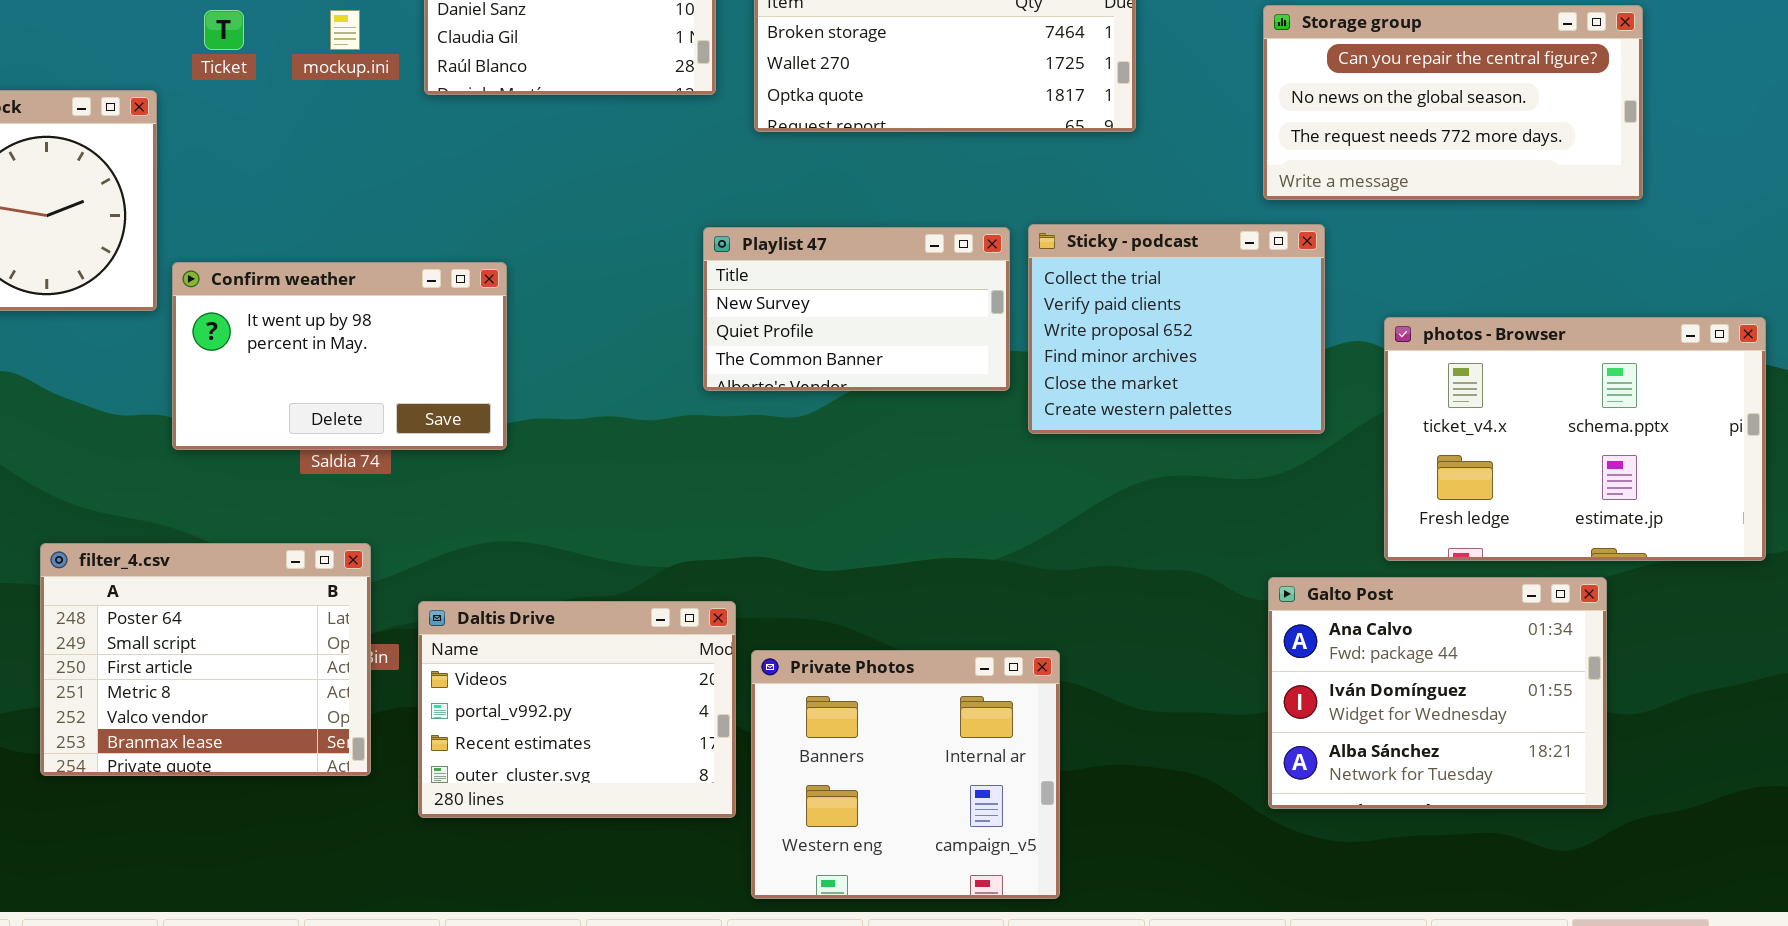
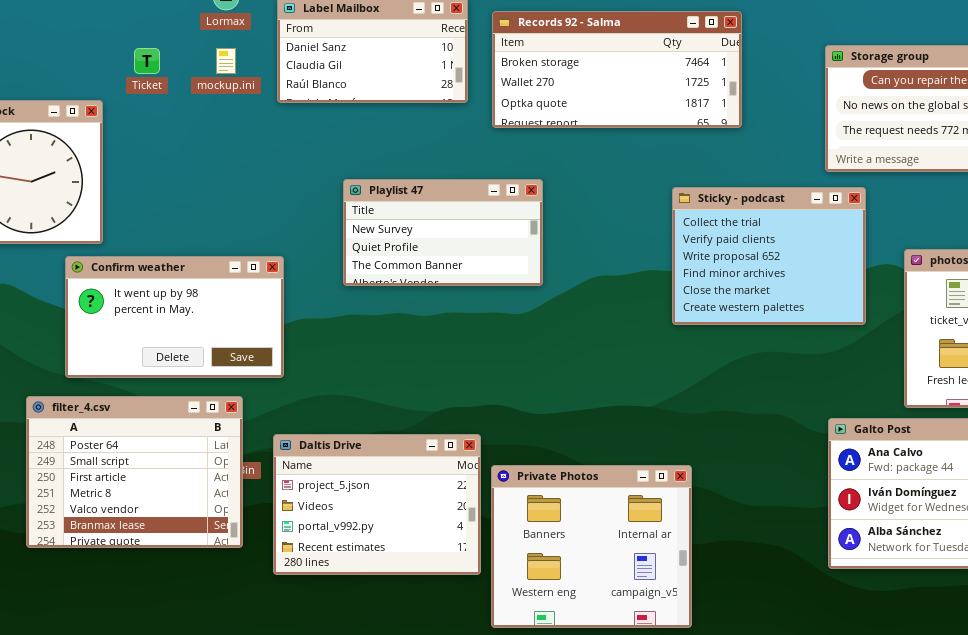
Playlist 47: [703,227,1010,391] -> [343,179,543,286], moved
Confirm weather: [172,262,507,450] -> [65,256,284,378], moved
Daltis Drive: [418,601,736,818] -> [273,434,481,575], scrolled up 1 row

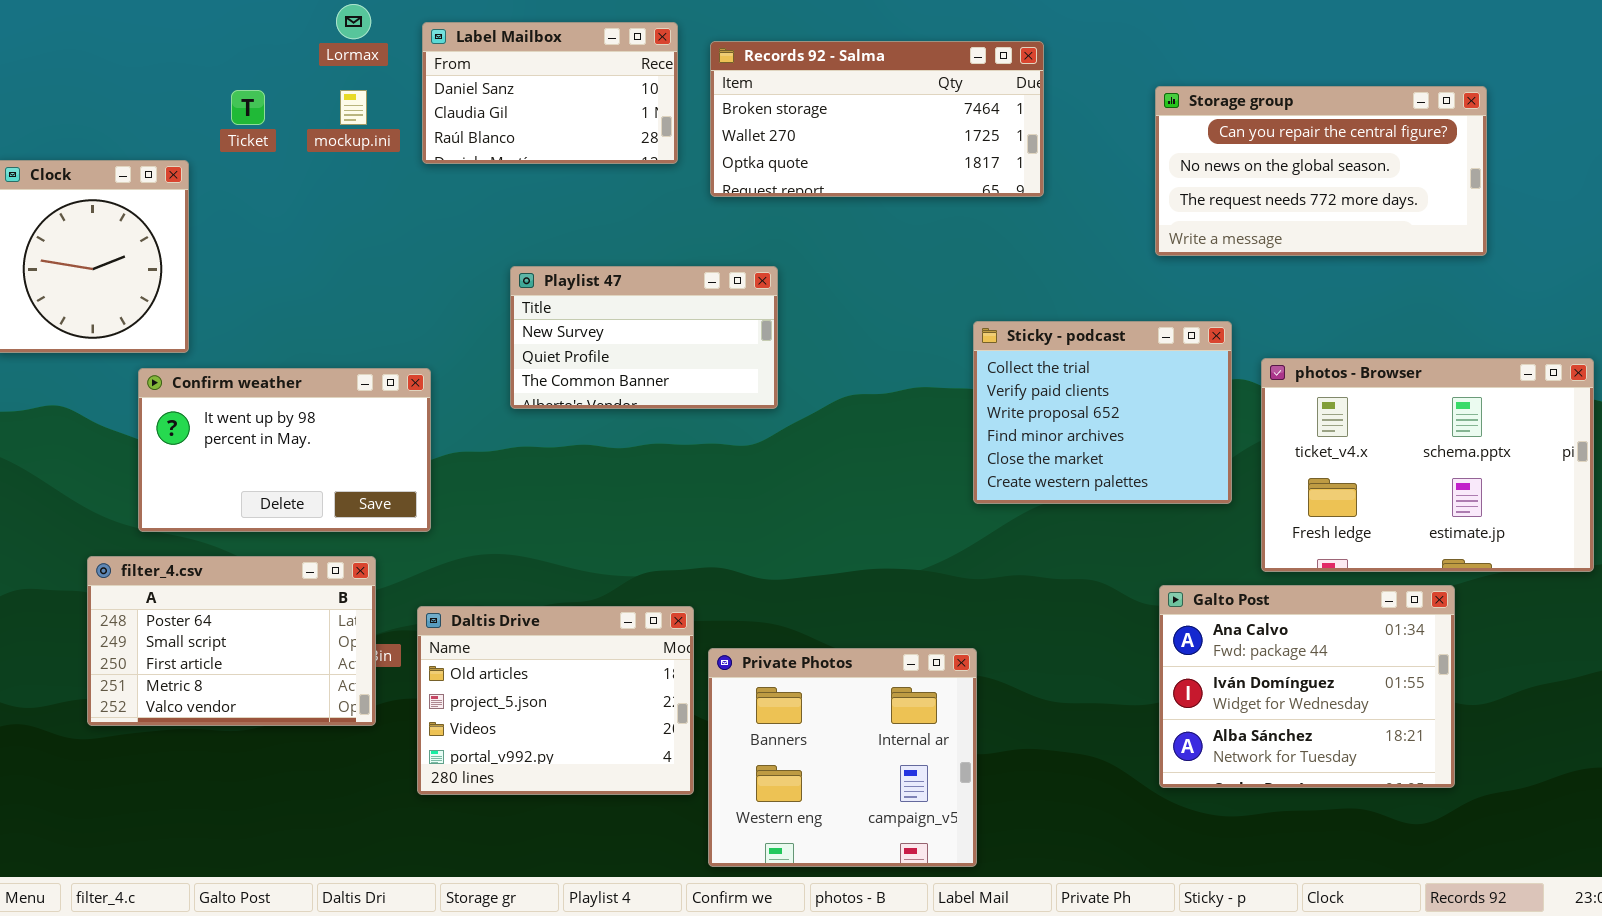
Sticky - podcast: [672,187,866,325] -> [973,321,1232,504], moved
filter_4.csv: [26,396,243,548] -> [87,556,376,726], resized
Daltis Drive: [273,434,481,575] -> [417,606,694,795], scrolled up 1 row

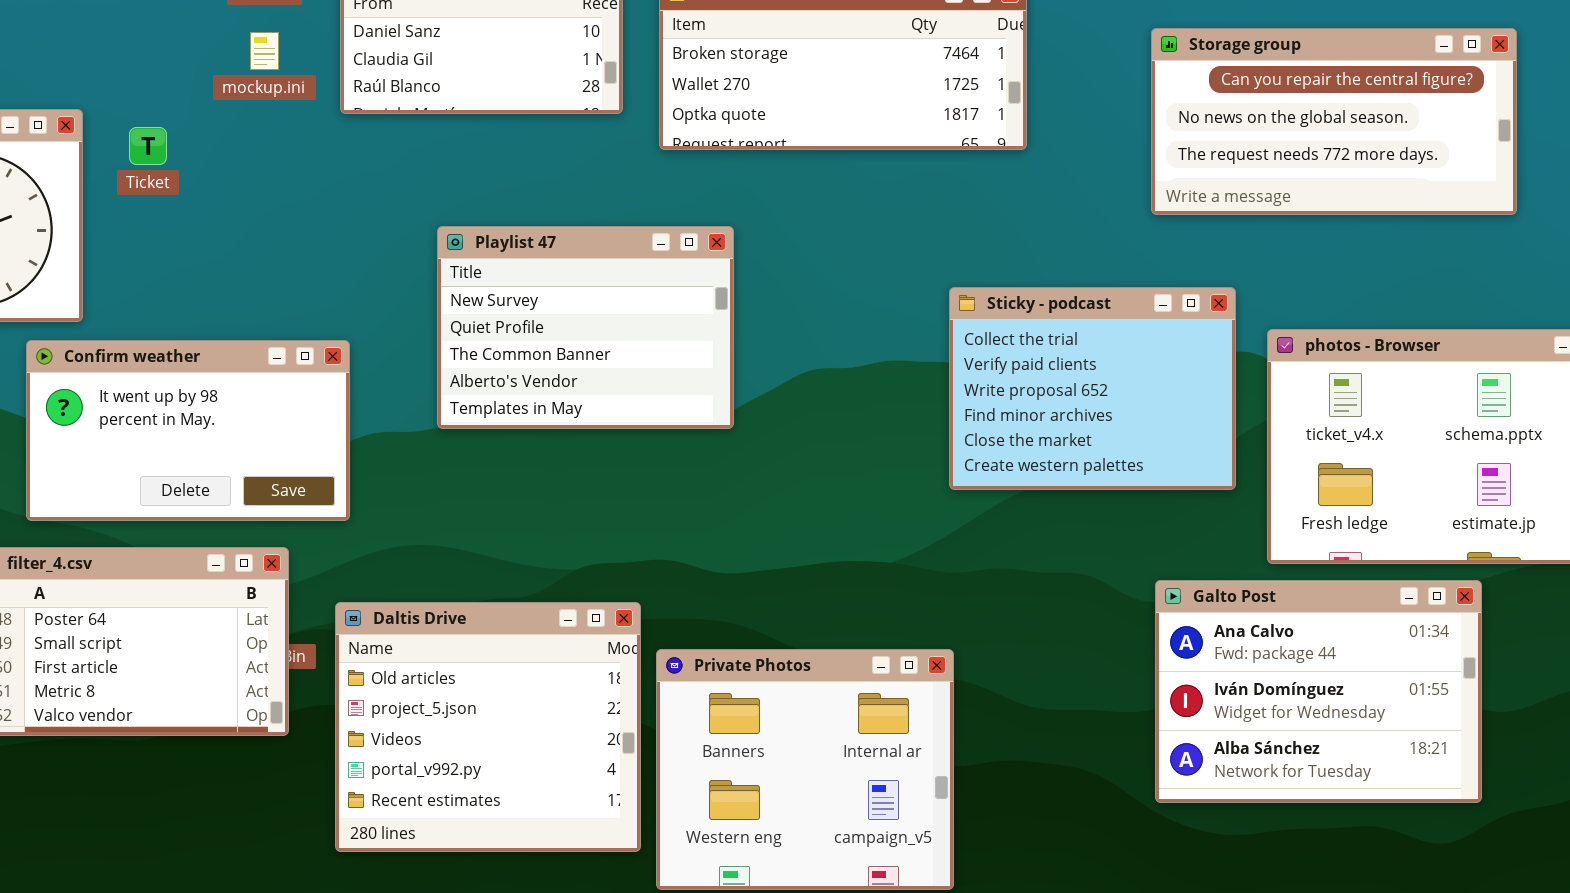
Ticket: [231,90,265,125] -> [129,127,167,165], moved
Playlist 47: [510,266,778,409] -> [437,226,734,429], resized
Daltis Drive: [417,606,694,795] -> [335,602,641,852], resized

